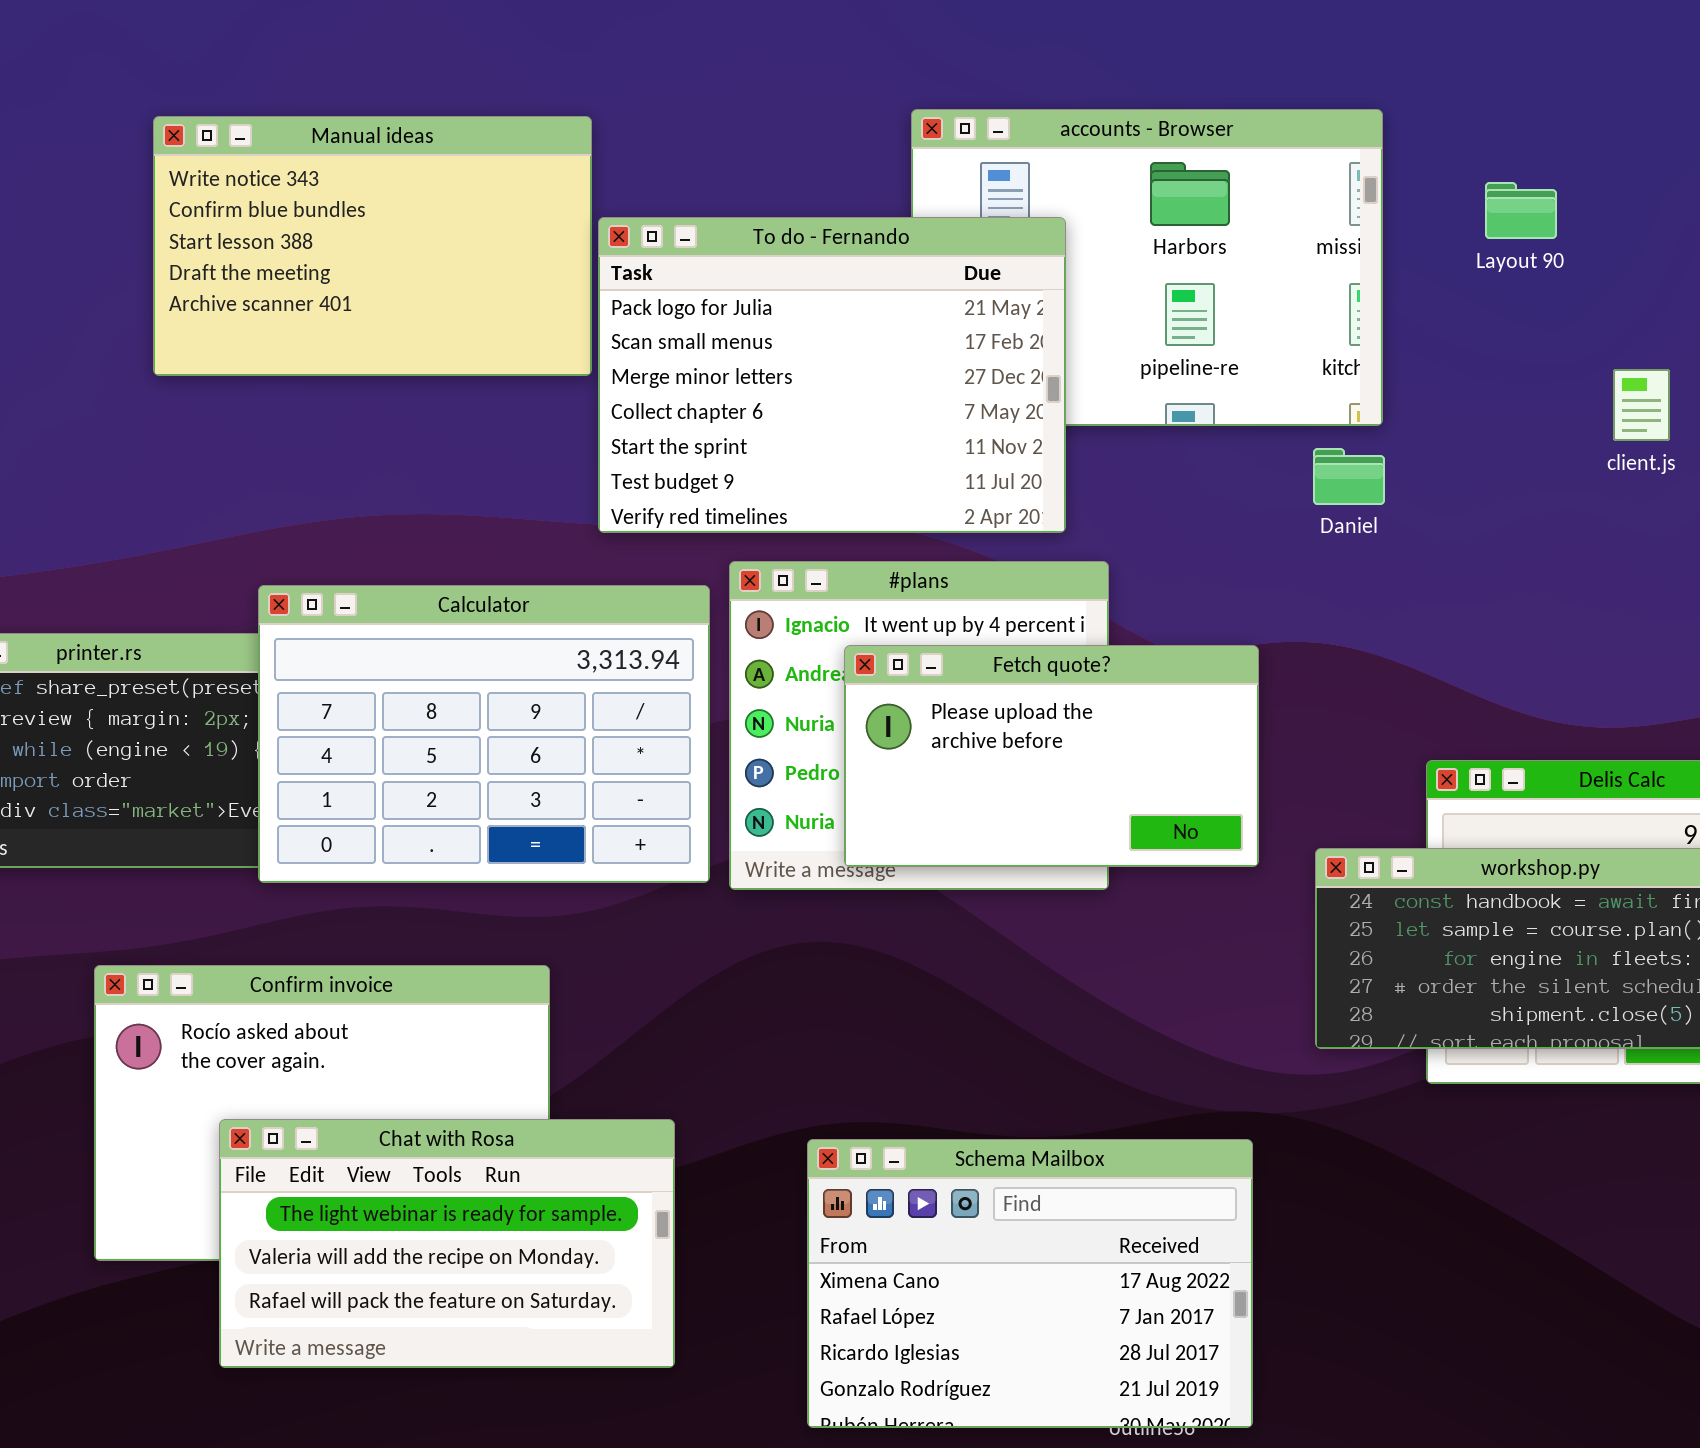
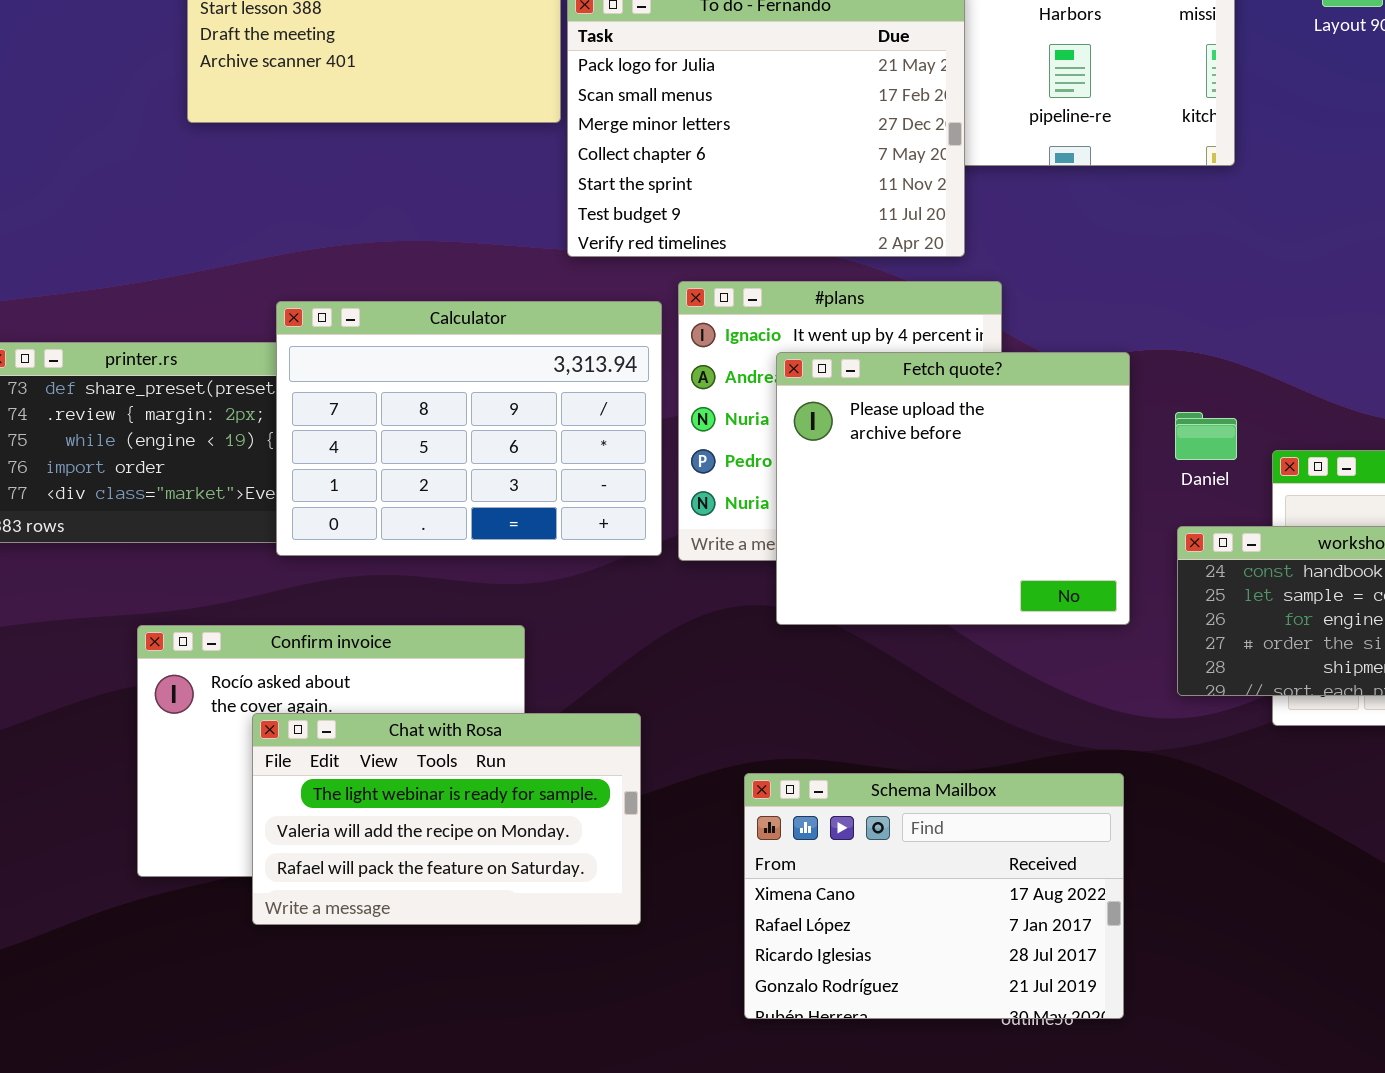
Daniel: [1313,448,1385,505] -> [1175,412,1237,460], moved
Fetch quote?: [844,645,1259,867] -> [776,352,1130,625], resized
Chat with Rosa: [219,1119,675,1368] -> [252,713,641,925], moved

